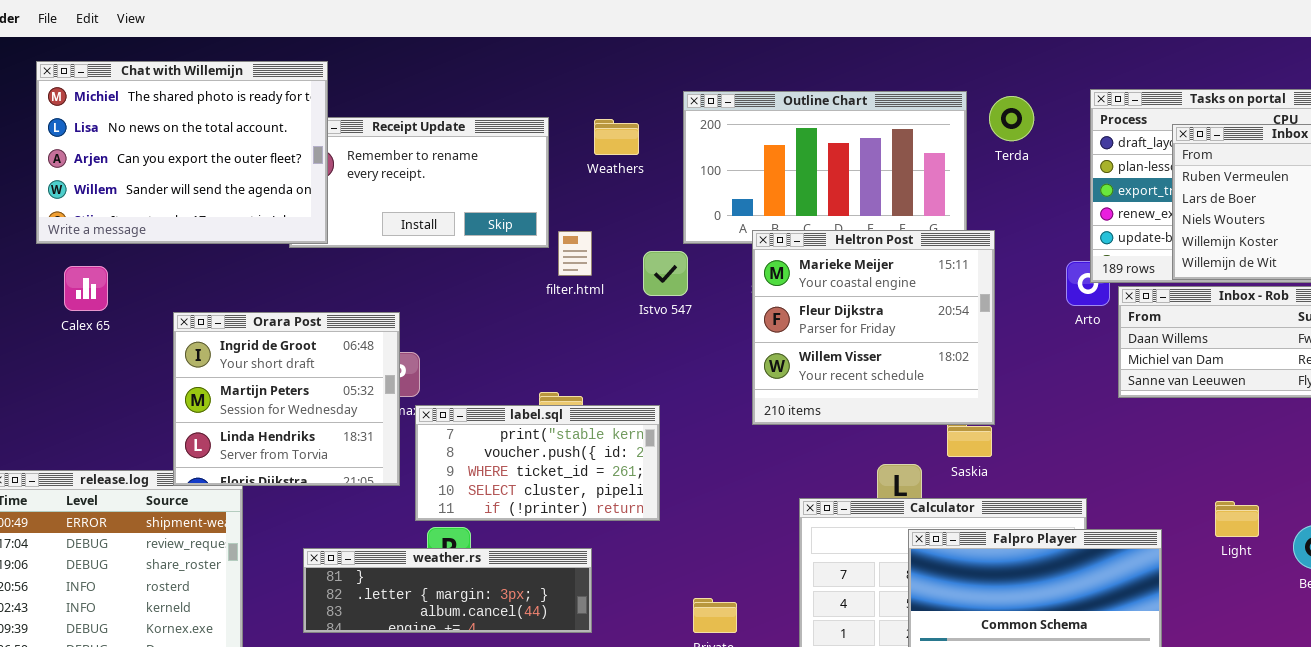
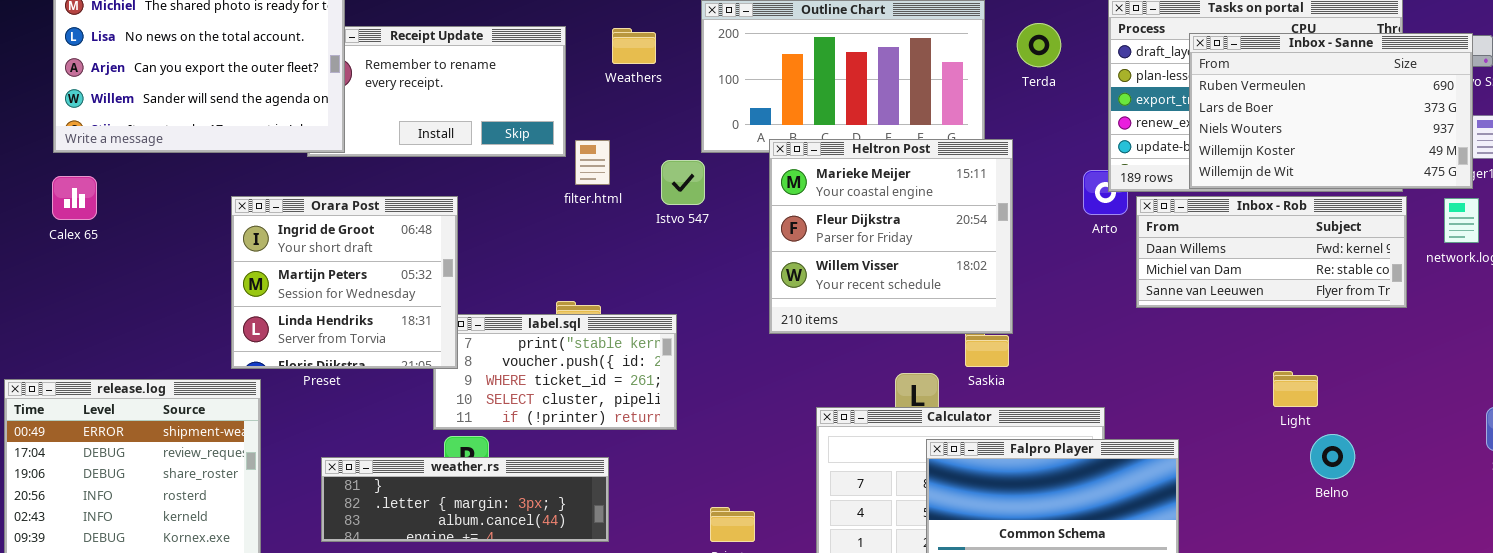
Terda: [989,96,1034,141] -> [1017,23,1061,67], moved
Calex 65: [64,266,108,311] -> [52,176,97,220], moved
Orara Post: [173,312,400,486] -> [231,196,458,369], moved
Light: [1215,501,1259,537] -> [1273,371,1318,407], moved

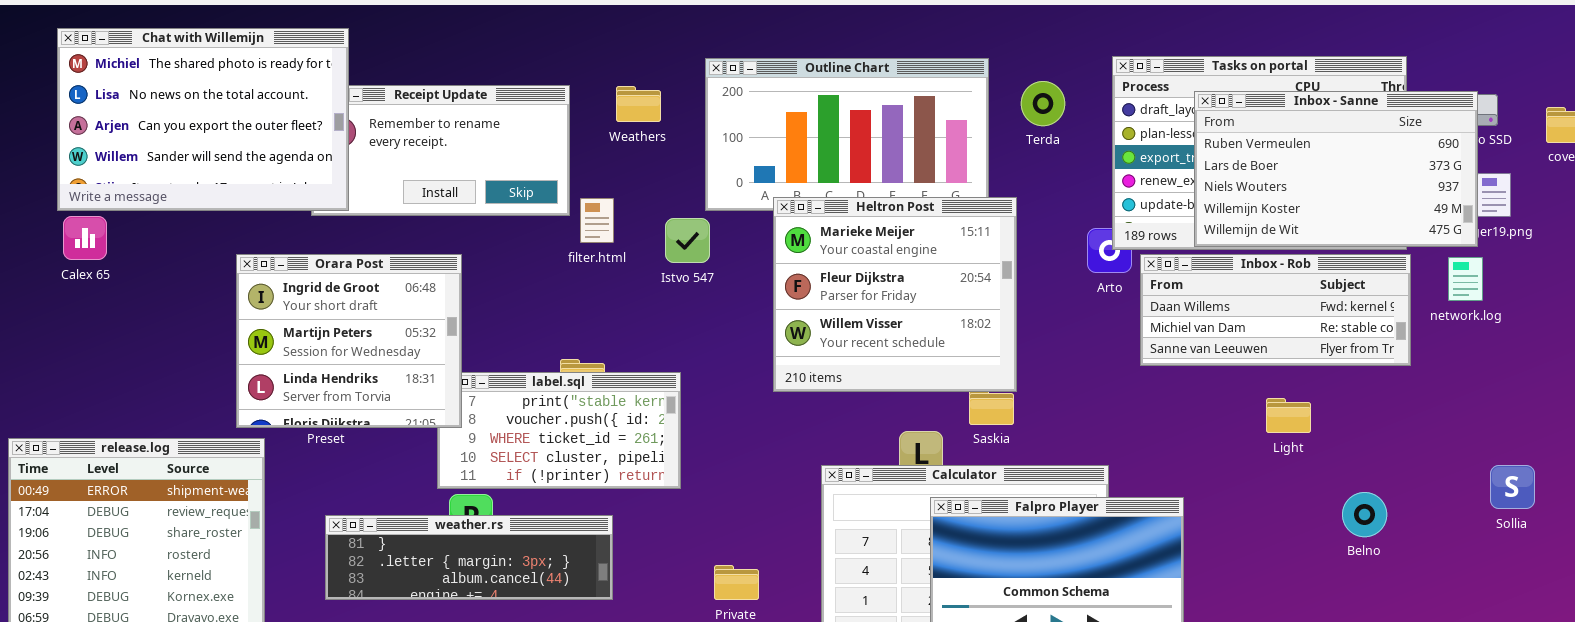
Calex 65: [52,176,97,220] -> [63,216,107,260], moved
Light: [1273,371,1318,407] -> [1266,398,1311,433], moved
Belno: [1310,434,1355,479] -> [1342,492,1387,537], moved

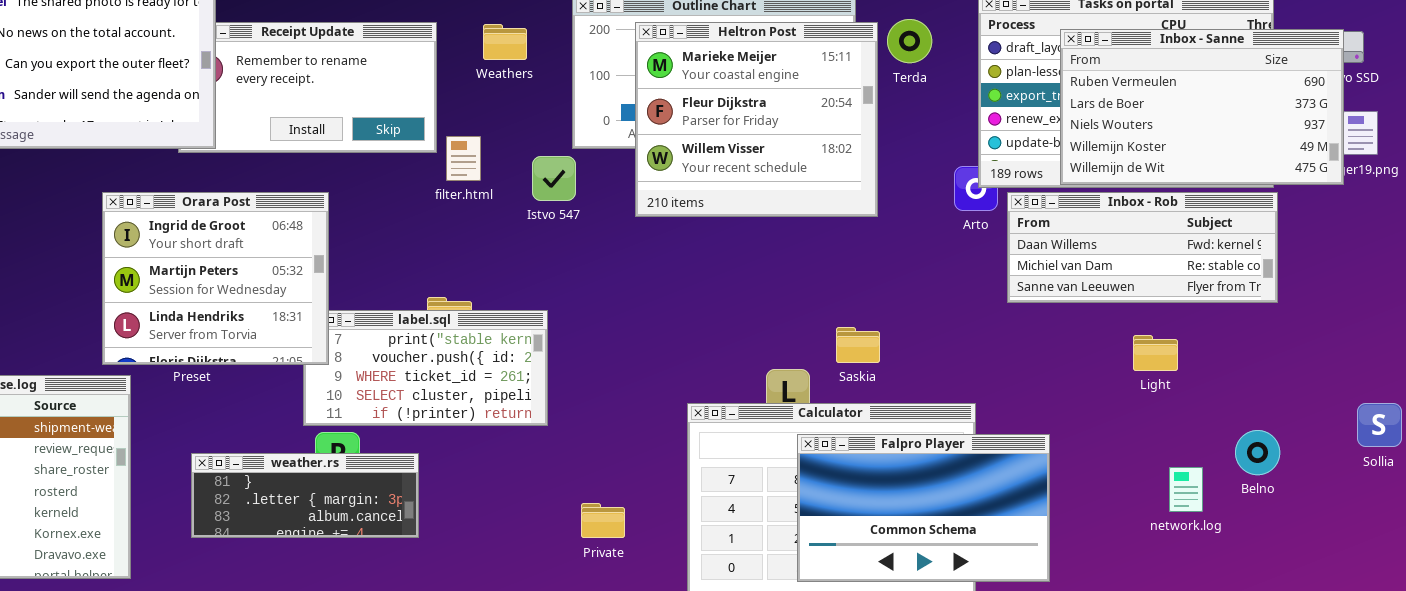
Heltron Post: [773,197,1017,392] -> [635,22,878,217], moved
network.log: [1448,257,1483,301] -> [1169,467,1203,512], moved
Belno: [1342,492,1387,537] -> [1235,430,1280,475], moved
weather.rs: [325,515,613,600] -> [191,453,419,538], resized

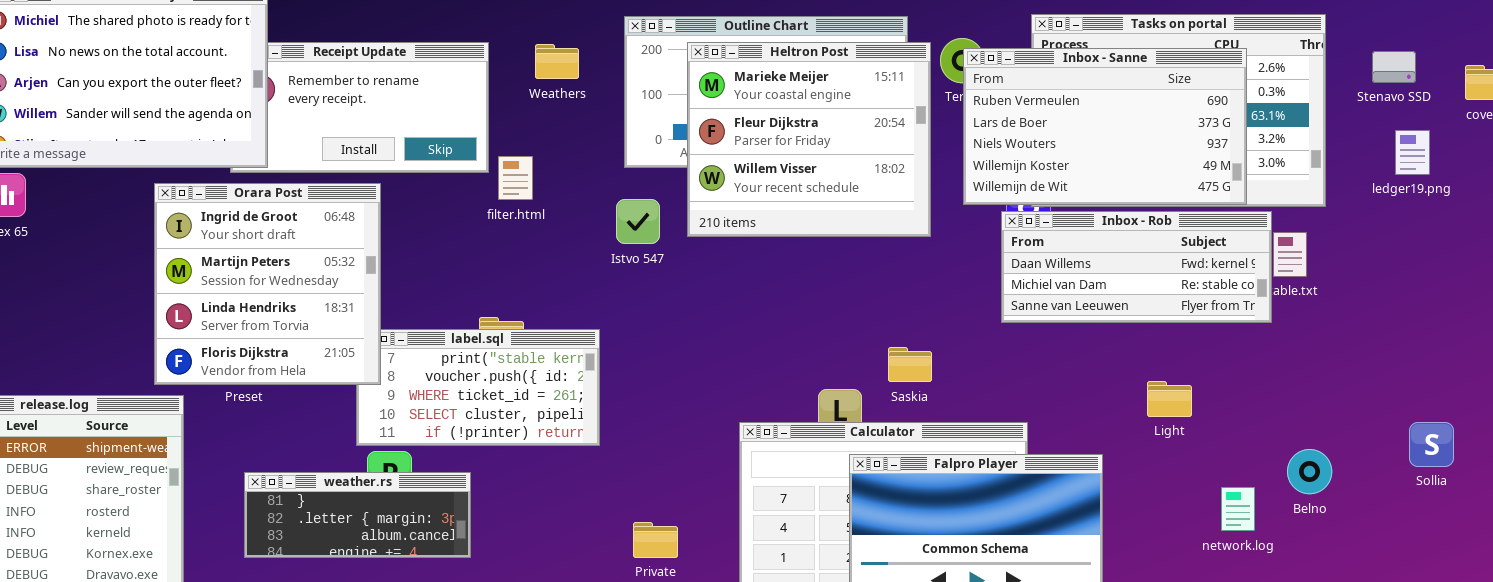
Inbox - Sanne: [1060,29,1344,185] -> [963,48,1247,205], moved
Istvo 547: [532,156,576,201] -> [616,199,660,244], moved
Orara Post: [102,192,329,365] -> [154,183,381,385], resized
Inbox - Rob: [1007,192,1278,303] -> [1001,211,1272,323], moved
Light: [1133,335,1178,371] -> [1147,381,1192,417], moved

